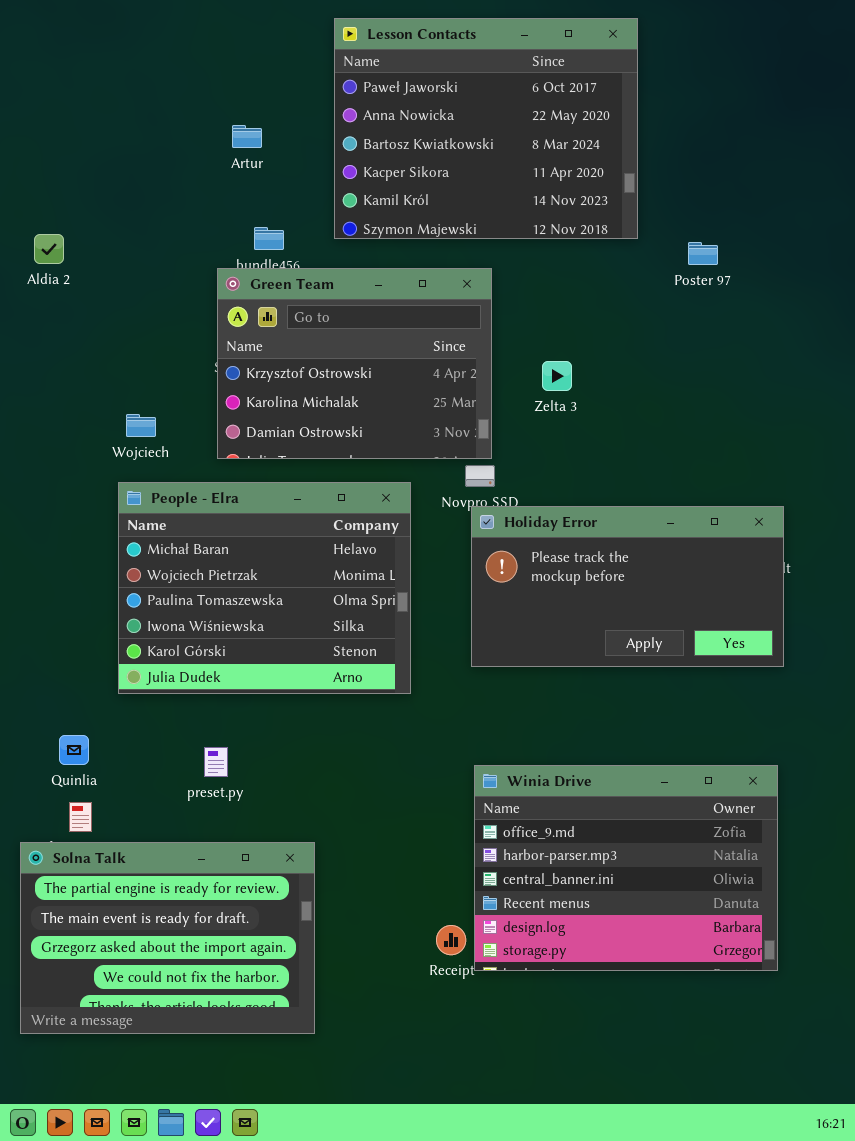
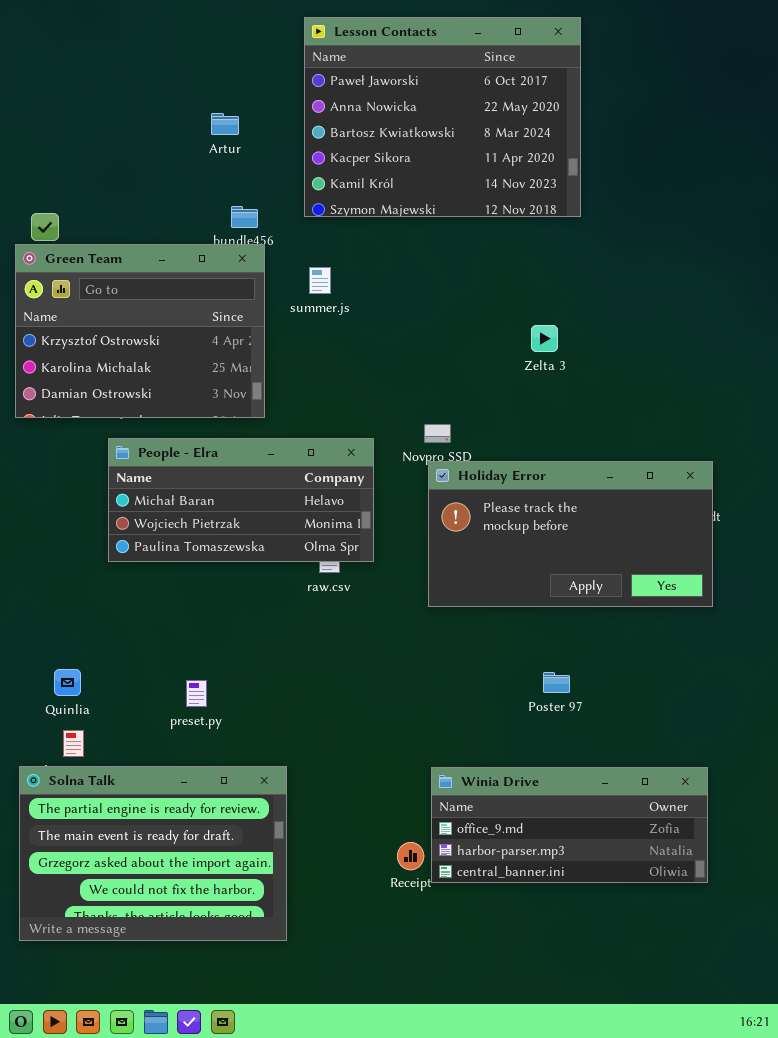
Poster 97: [688,242,718,265] -> [543,672,570,693], moved
Green Team: [217,268,492,459] -> [15,244,265,418], moved
Zelta 3: [542,361,572,391] -> [531,325,558,352], moved
People - Elra: [118,482,411,694] -> [108,438,374,562], resized
Winia Drive: [474,765,778,971] -> [431,767,708,883], resized

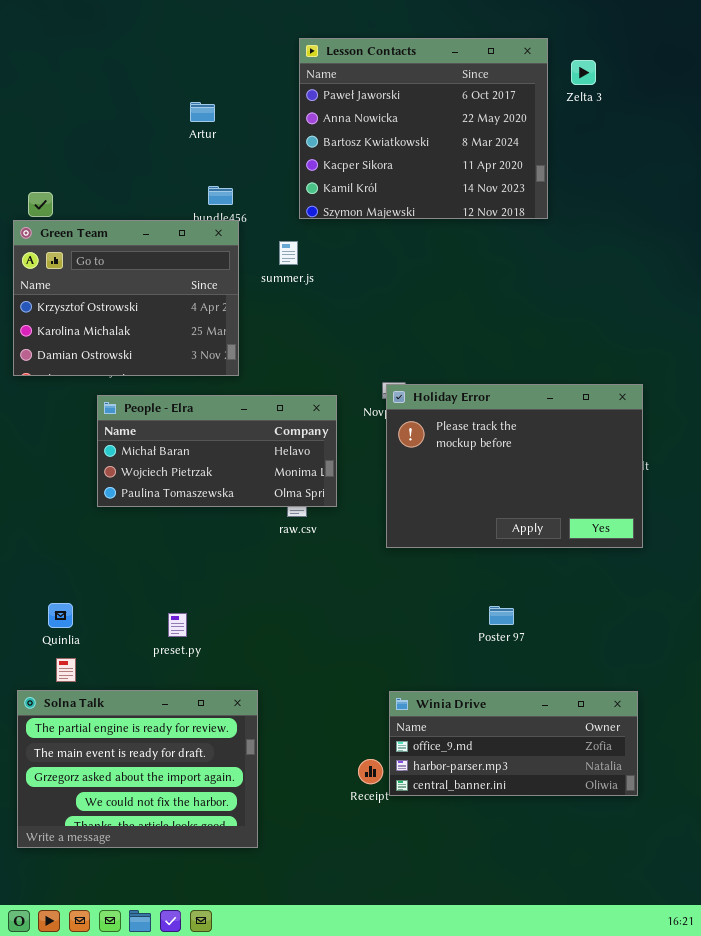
Lesson Contacts: [304,17,581,217] -> [299,38,548,219], moved
Zelta 3: [531,325,558,352] -> [571,60,596,85], moved
Holiday Error: [428,461,713,607] -> [386,384,643,548], resized

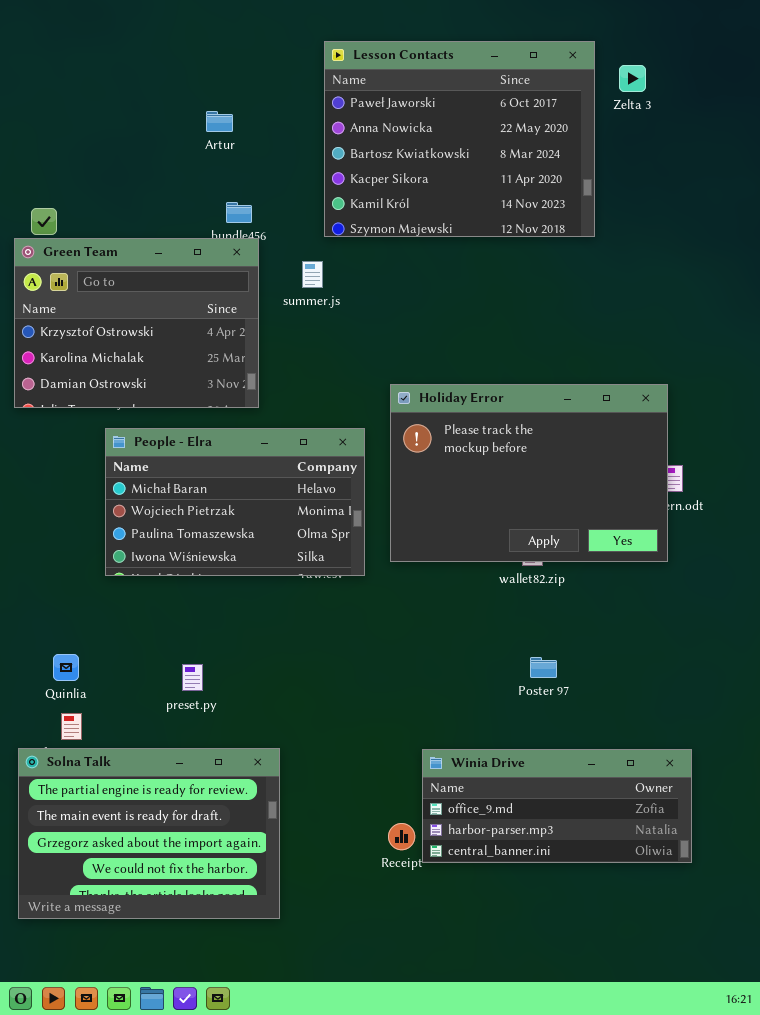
Holiday Error: [386,384,643,548] -> [390,384,668,562], moved
People - Elra: [97,395,337,507] -> [105,428,365,576], resized

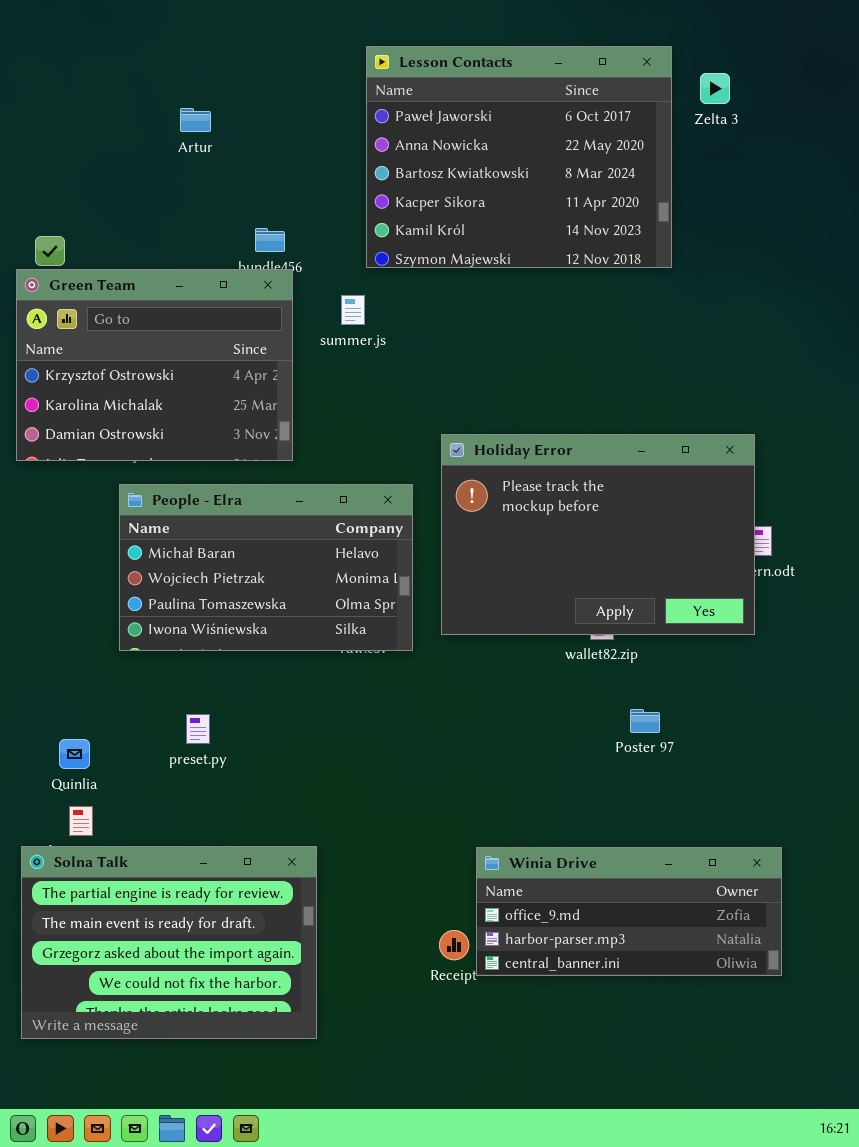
Artur: [206,111,233,132] -> [180,108,211,132], moved
Poster 97: [530,657,557,678] -> [630,709,660,733], moved
preset.py: [182,664,203,691] -> [186,714,210,744], moved

